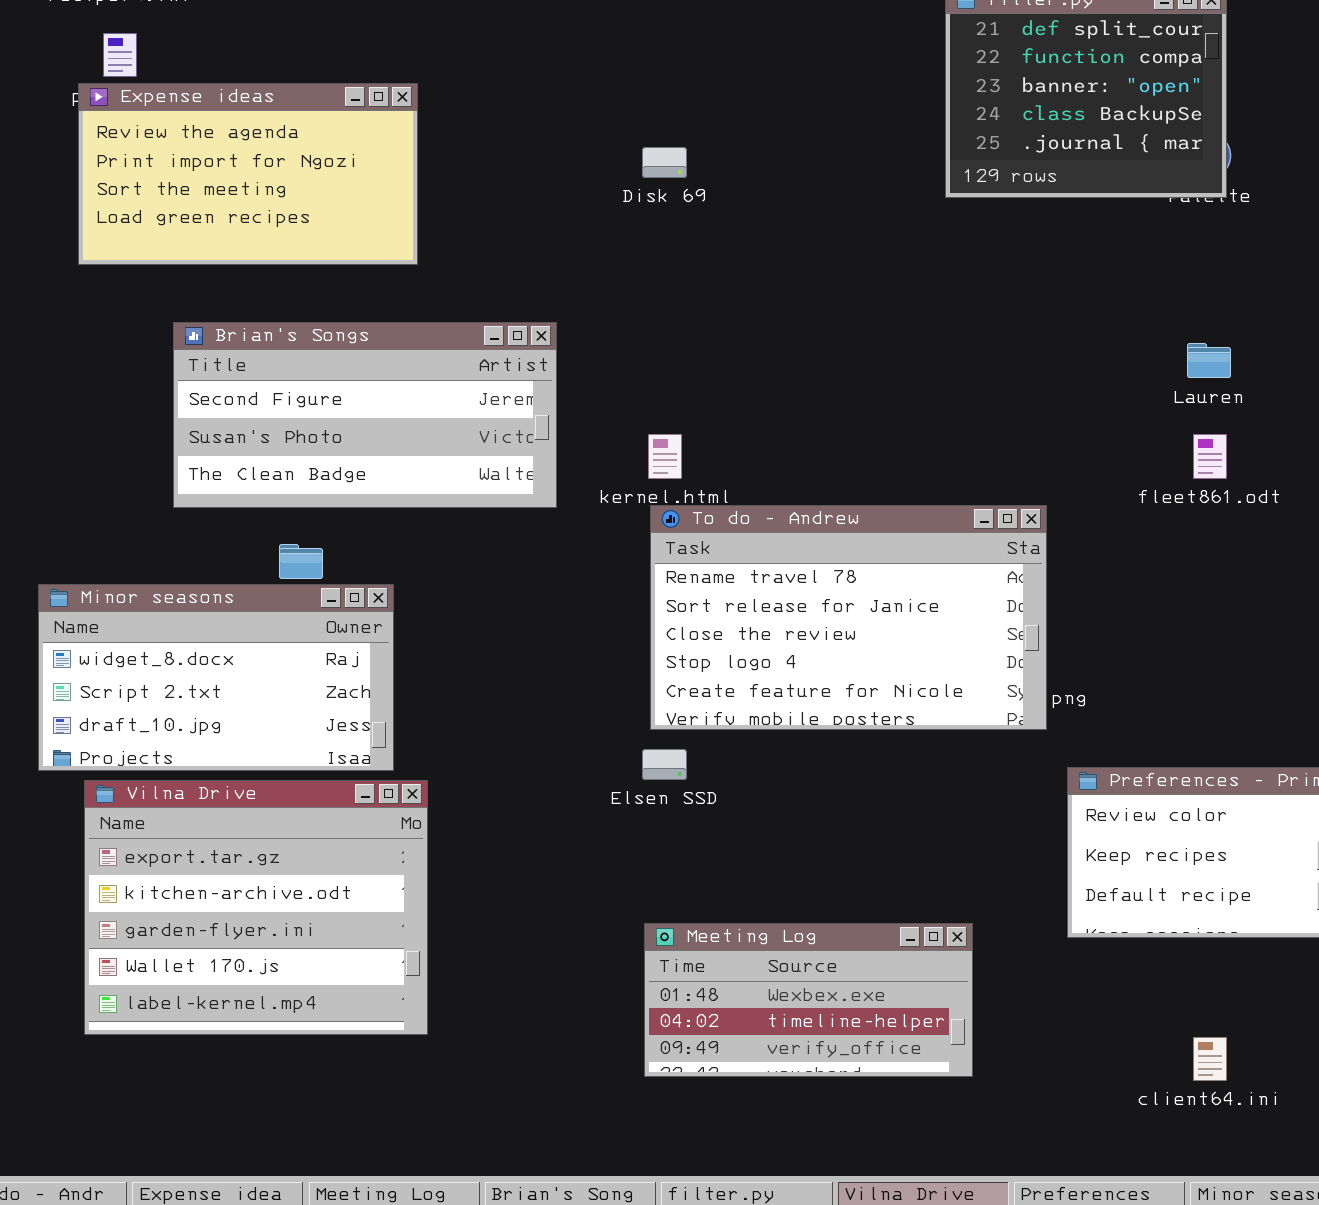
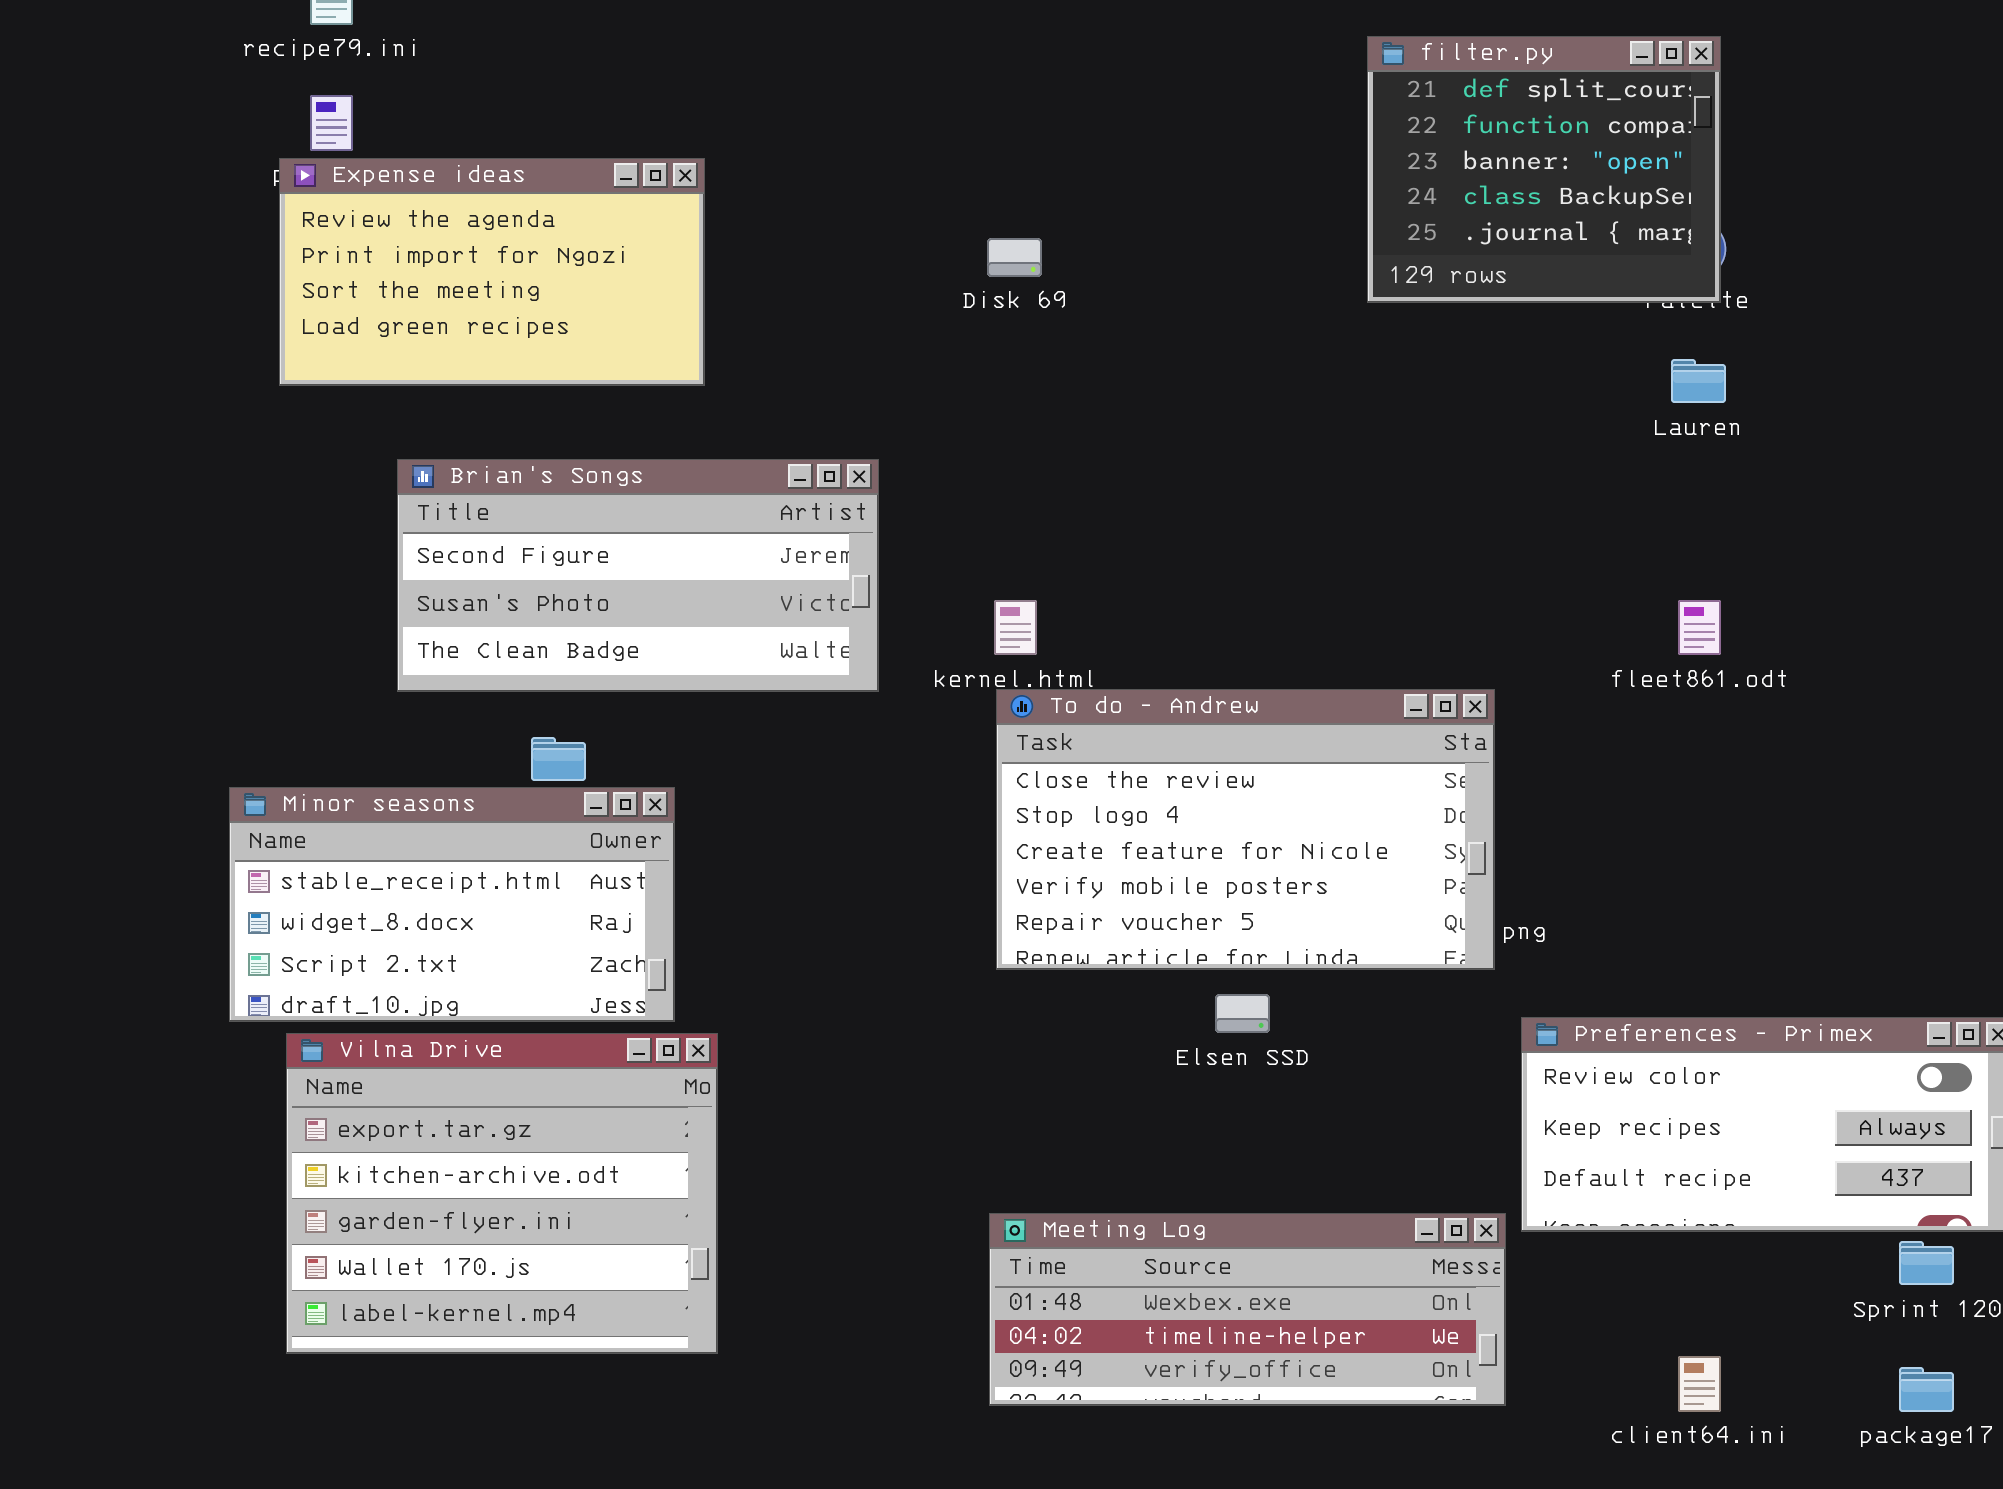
Lauren: [1187,343,1231,378] -> [1671,359,1726,403], moved
To do - Andrew: [650,505,1047,730] -> [996,689,1495,970], scrolled down 2 rows
Minor seasons: [38,584,394,771] -> [229,787,675,1022], scrolled up 1 row
Elsen SSD: [642,749,687,780] -> [1215,994,1270,1033], moved
Meeting Log: [644,923,973,1077] -> [989,1213,1506,1406], resized

